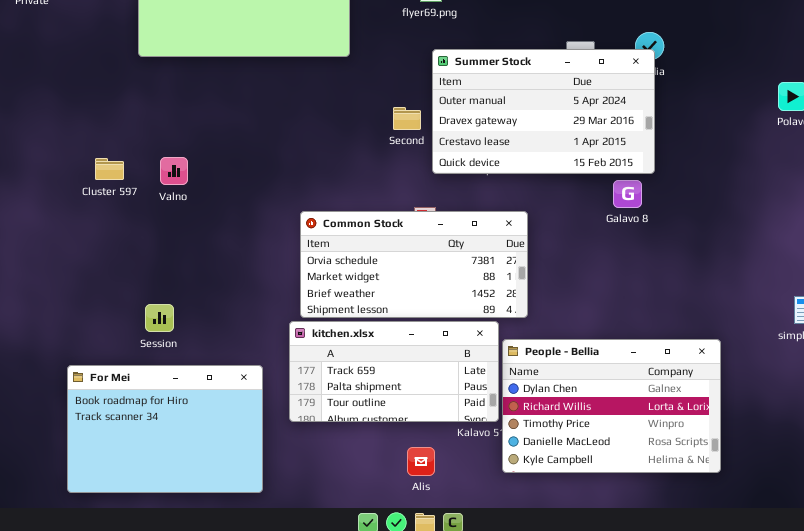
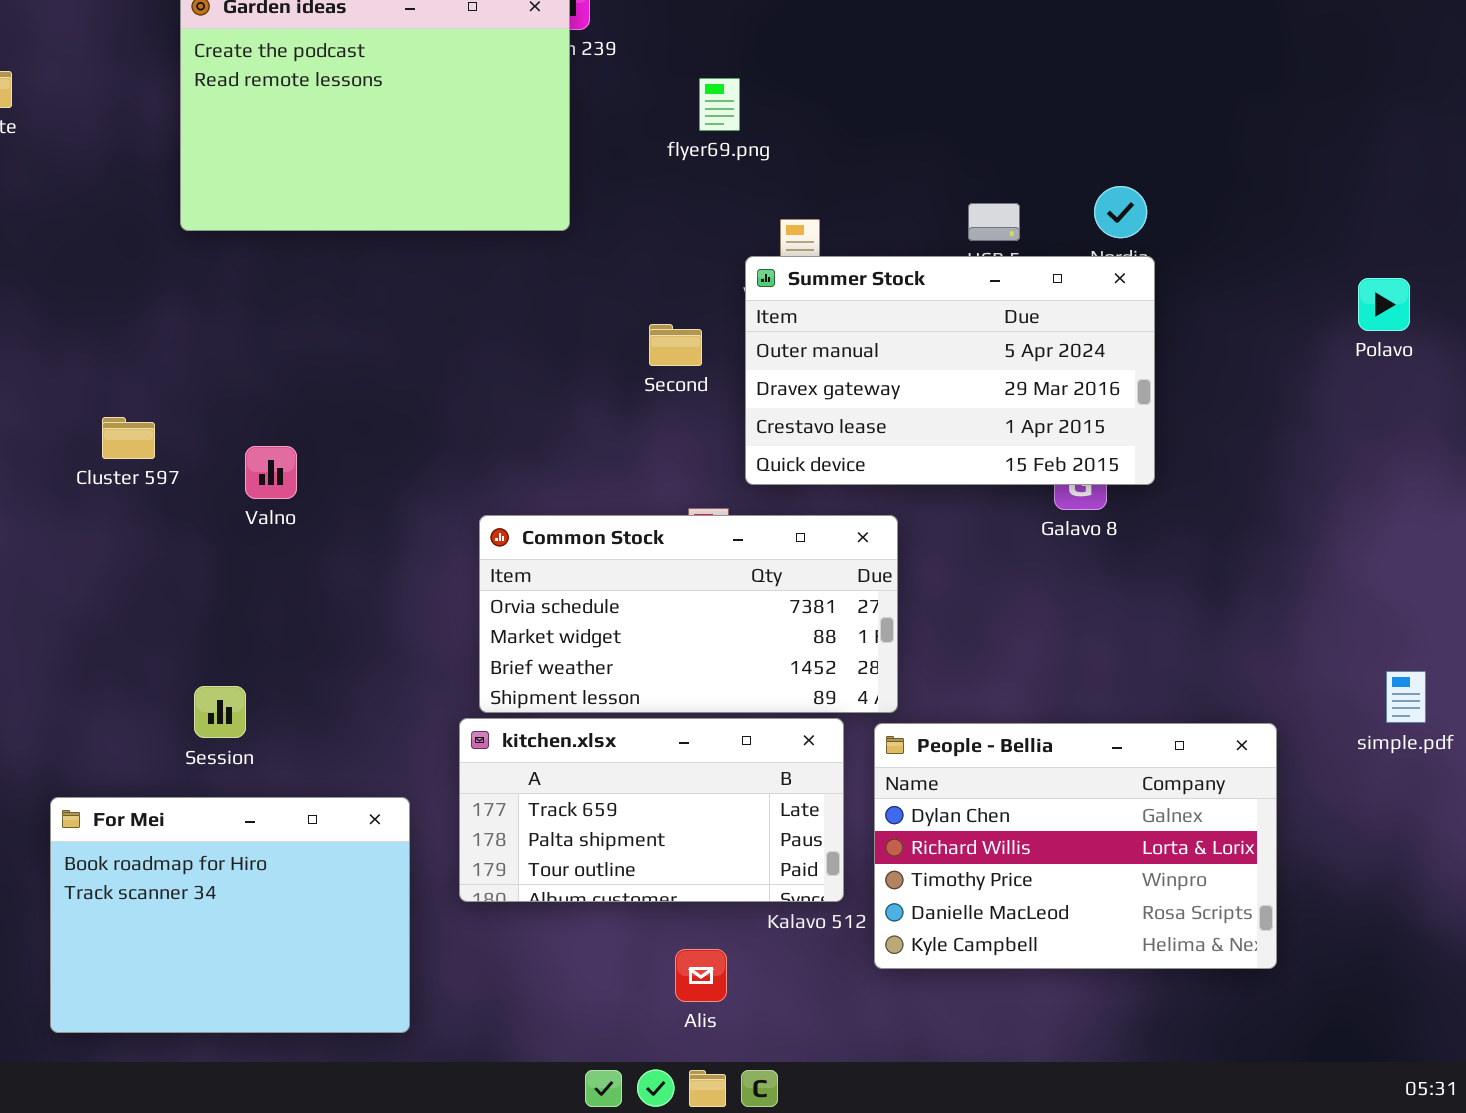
Summer Stock: [432,49,655,174] -> [745,256,1155,485], moved
Valno: [160,157,188,185] -> [245,446,297,499], moved
People - Bellia: [502,339,721,473] -> [874,723,1277,969], moved

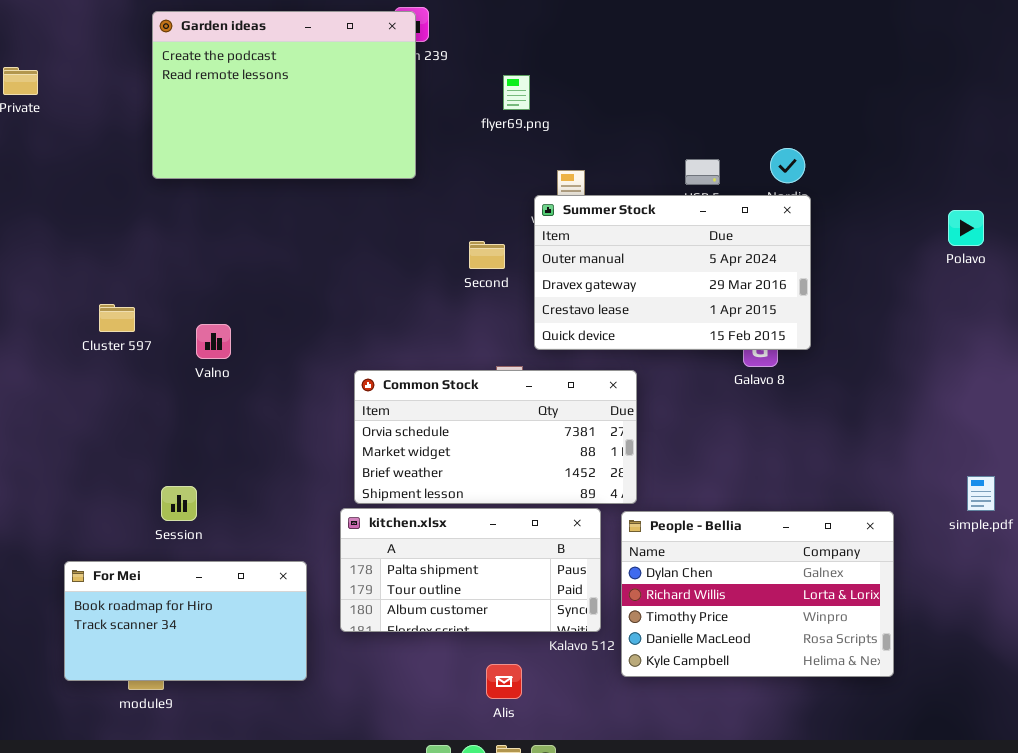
kitchen.xlsx: [459,718,844,902] -> [340,508,601,632], scrolled down 1 row
For Mei: [50,797,410,1033] -> [64,561,307,681], resized

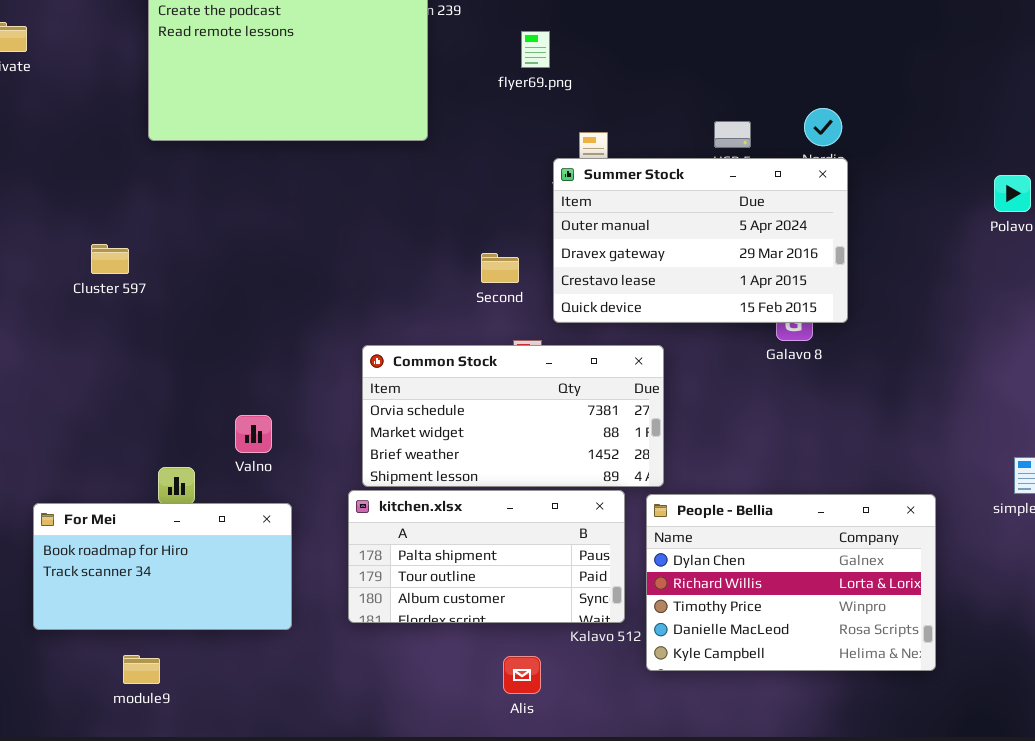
Second: [469,241,505,269] -> [481,253,519,283], moved
Cluster 597: [99,304,135,332] -> [91,244,129,274], moved
Valno: [196,324,231,359] -> [235,415,272,453], moved
For Mei: [64,561,307,681] -> [33,503,292,630], moved

